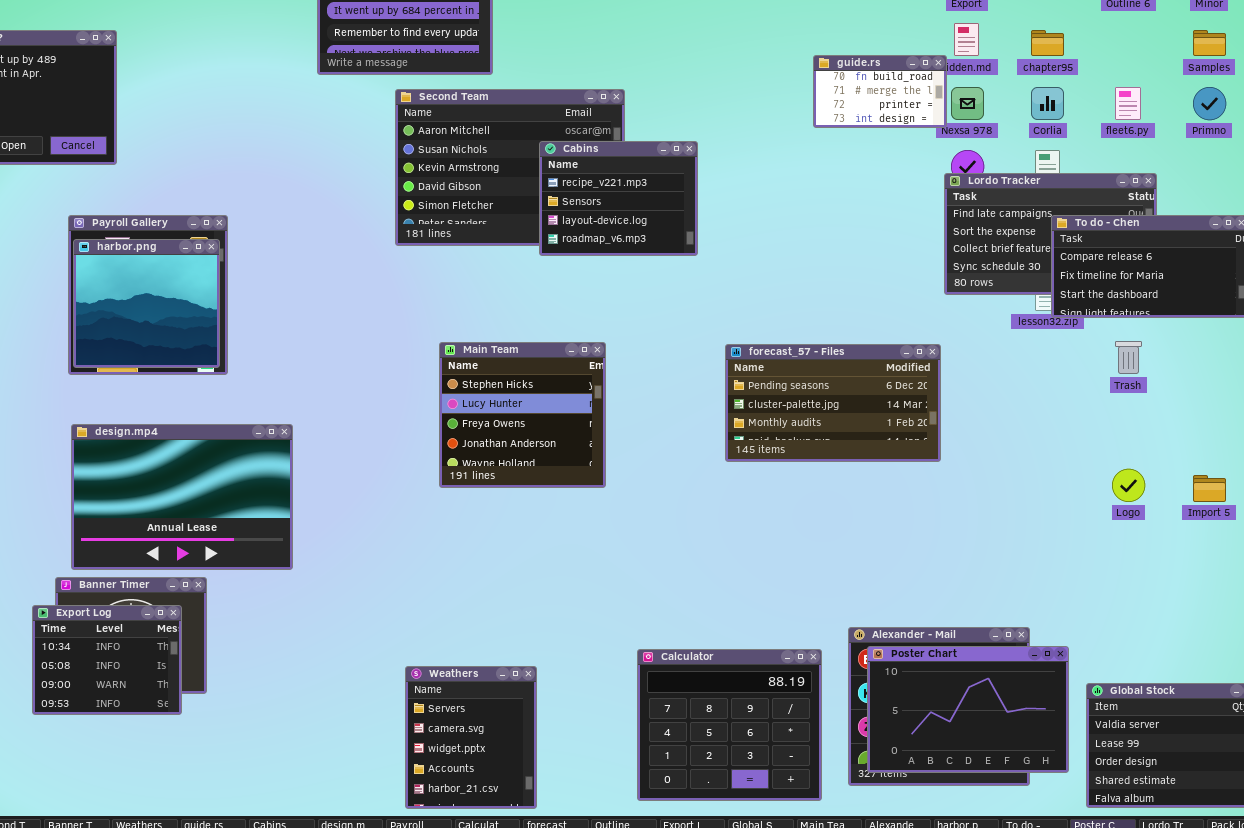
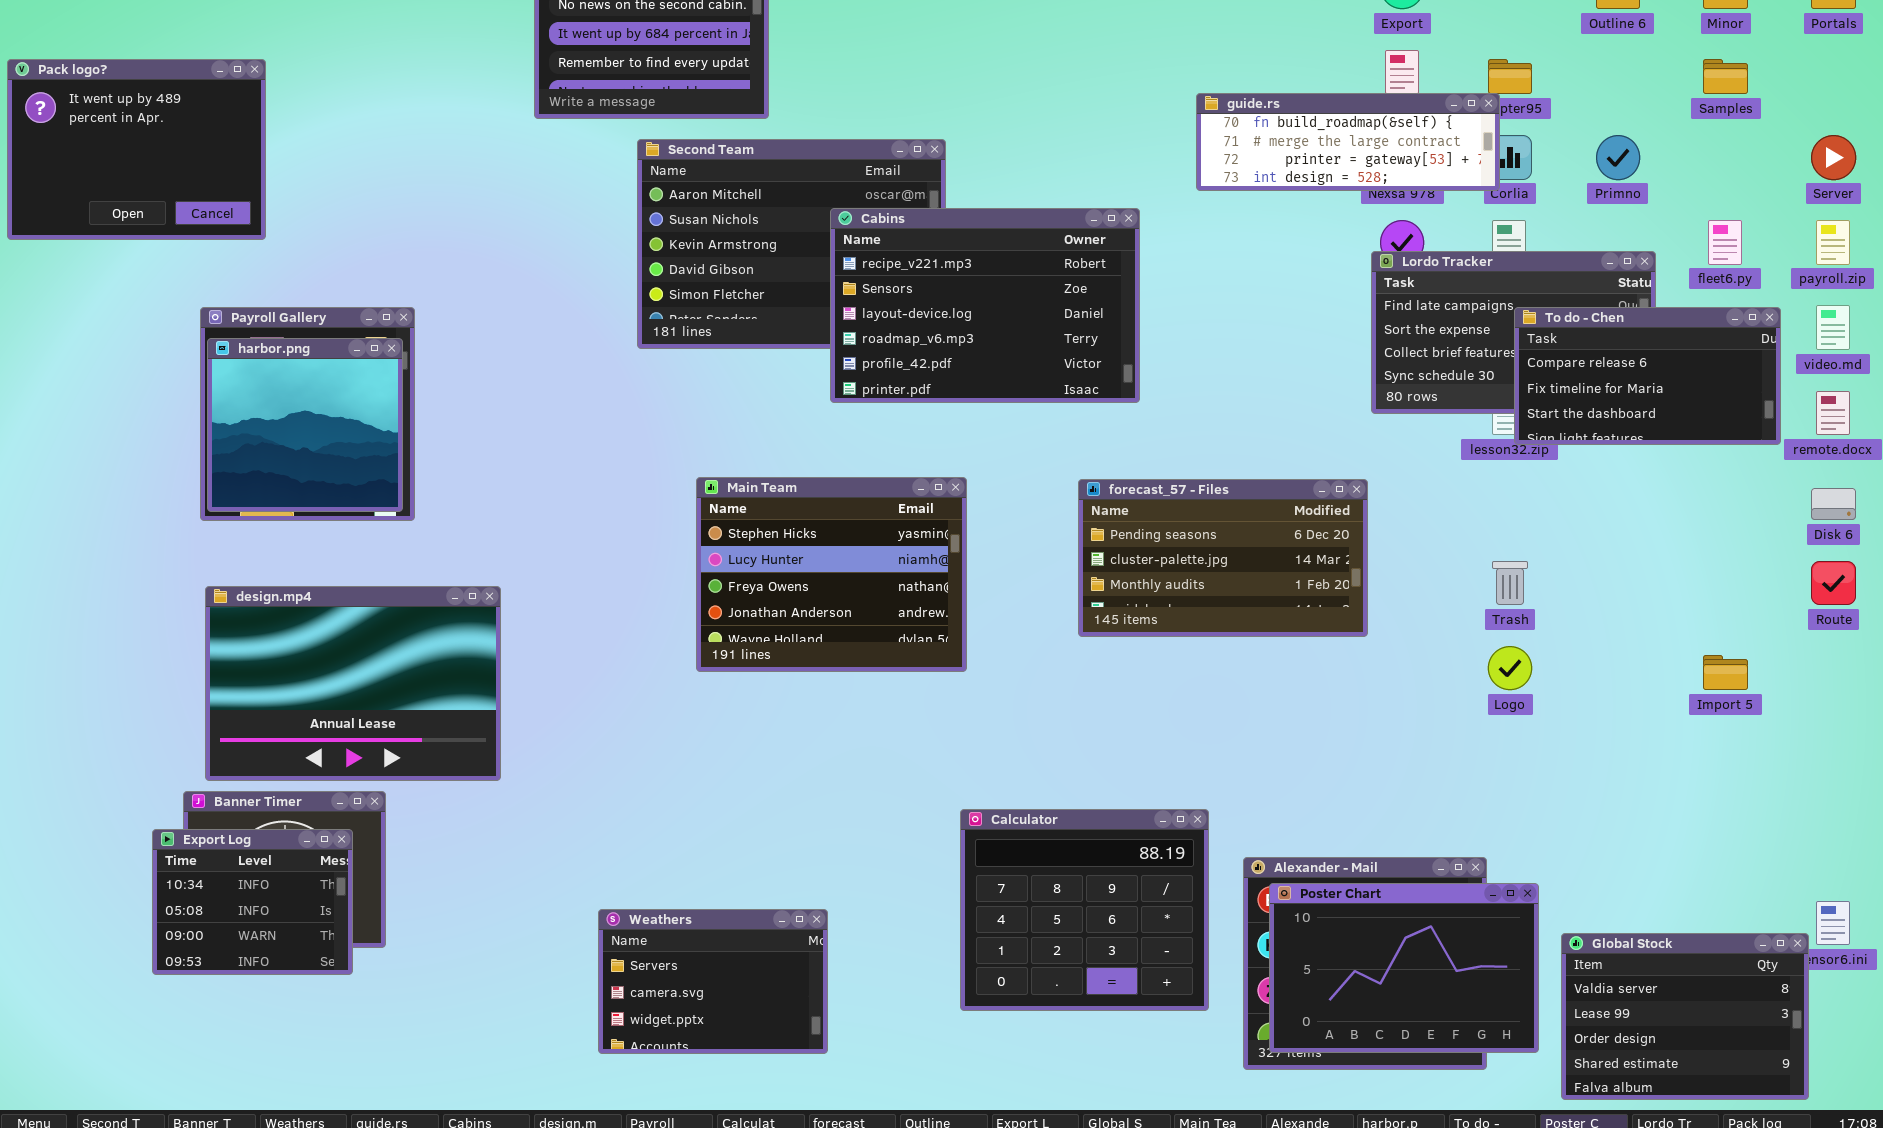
guide.rs: [813,55,947,128] -> [1196,93,1500,191], resized
fleet6.py: [1115,87,1141,120] -> [1708,220,1742,265], moved
Primno: [1193,87,1226,120] -> [1596,135,1640,180], moved
Cabins: [539,141,698,256] -> [830,208,1140,403], resized
Trash: [1115,341,1142,374] -> [1492,561,1528,605], moved
Main Team: [439,342,606,488] -> [696,477,967,672], resized
Logo: [1112,469,1145,502] -> [1488,646,1532,690], moved
Calculator: [637,649,822,801] -> [960,809,1209,1011], moved
Weathers: [405,666,537,809] -> [598,909,828,1054], resized

